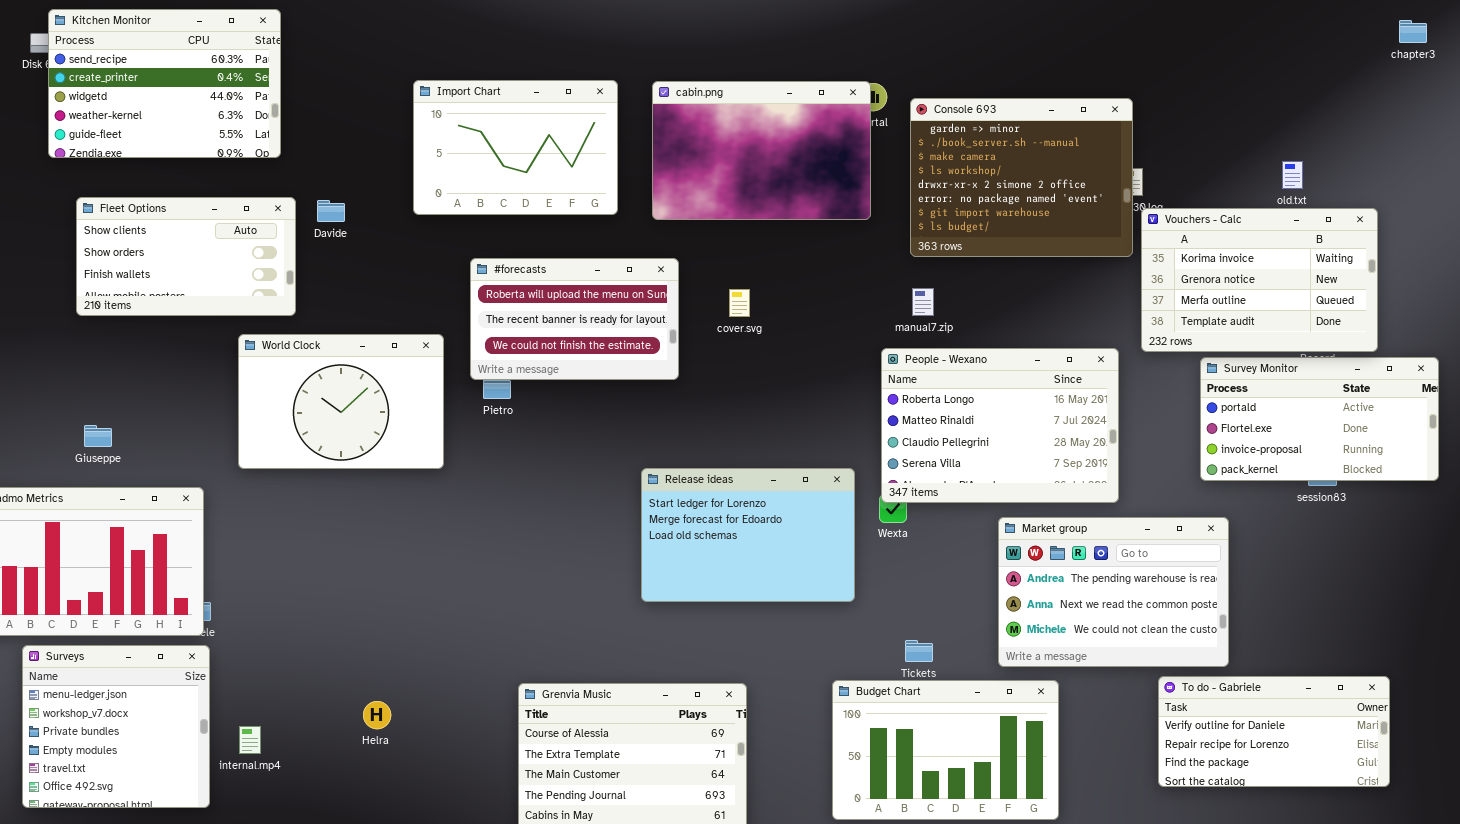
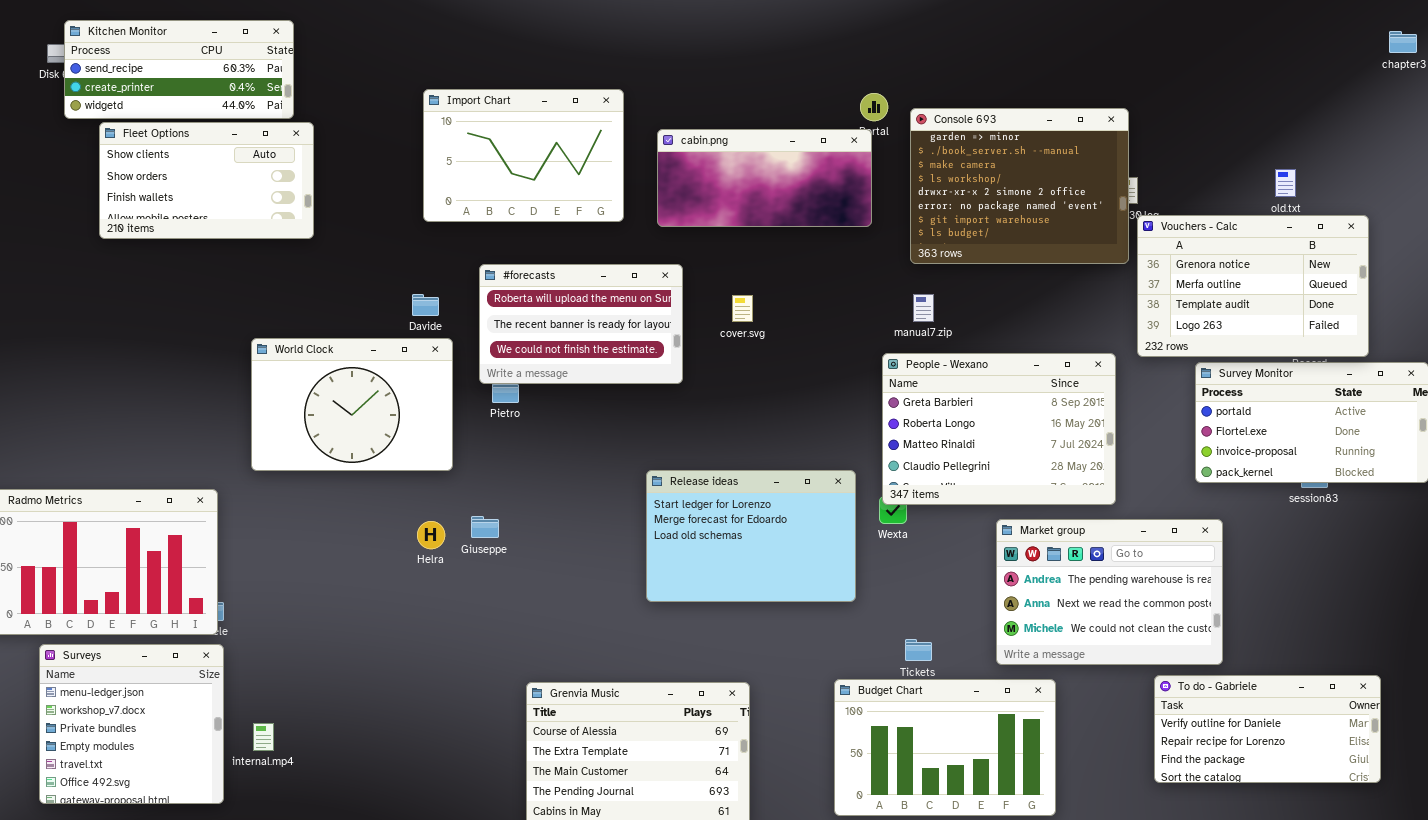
Kitchen Monitor: [48,9,281,158] -> [64,20,294,119], resized
cabin.png: [652,81,871,220] -> [657,129,872,227], resized
Fleet Options: [76,197,296,316] -> [99,122,314,239], moved
Davide: [317,200,345,222] -> [412,294,439,316], moved
Vouchers - Calc: [1141,208,1378,352] -> [1137,215,1369,357], scrolled down 1 row
People - Wexano: [881,348,1119,503] -> [882,353,1116,505], scrolled up 1 row
Giuseppe: [84,425,112,447] -> [471,516,499,538], moved
Helra: [363,701,391,729] -> [417,521,445,549], moved

